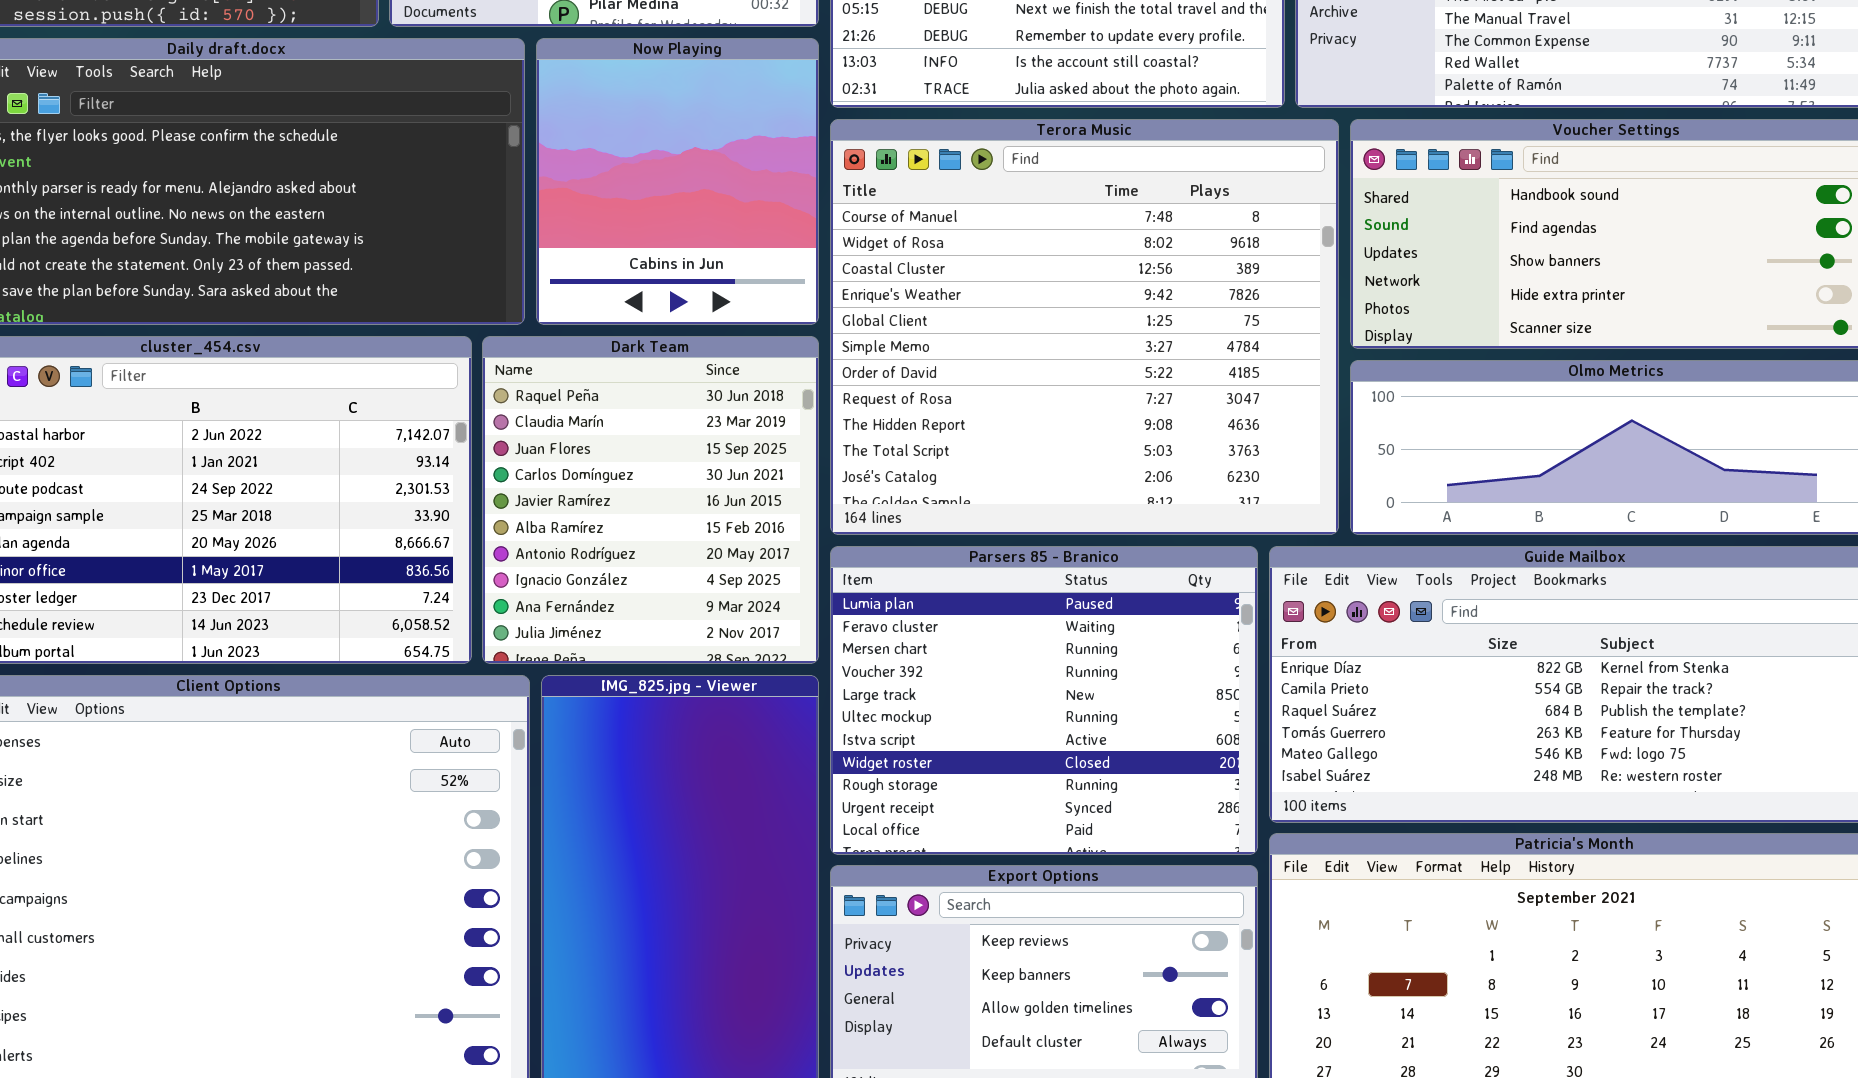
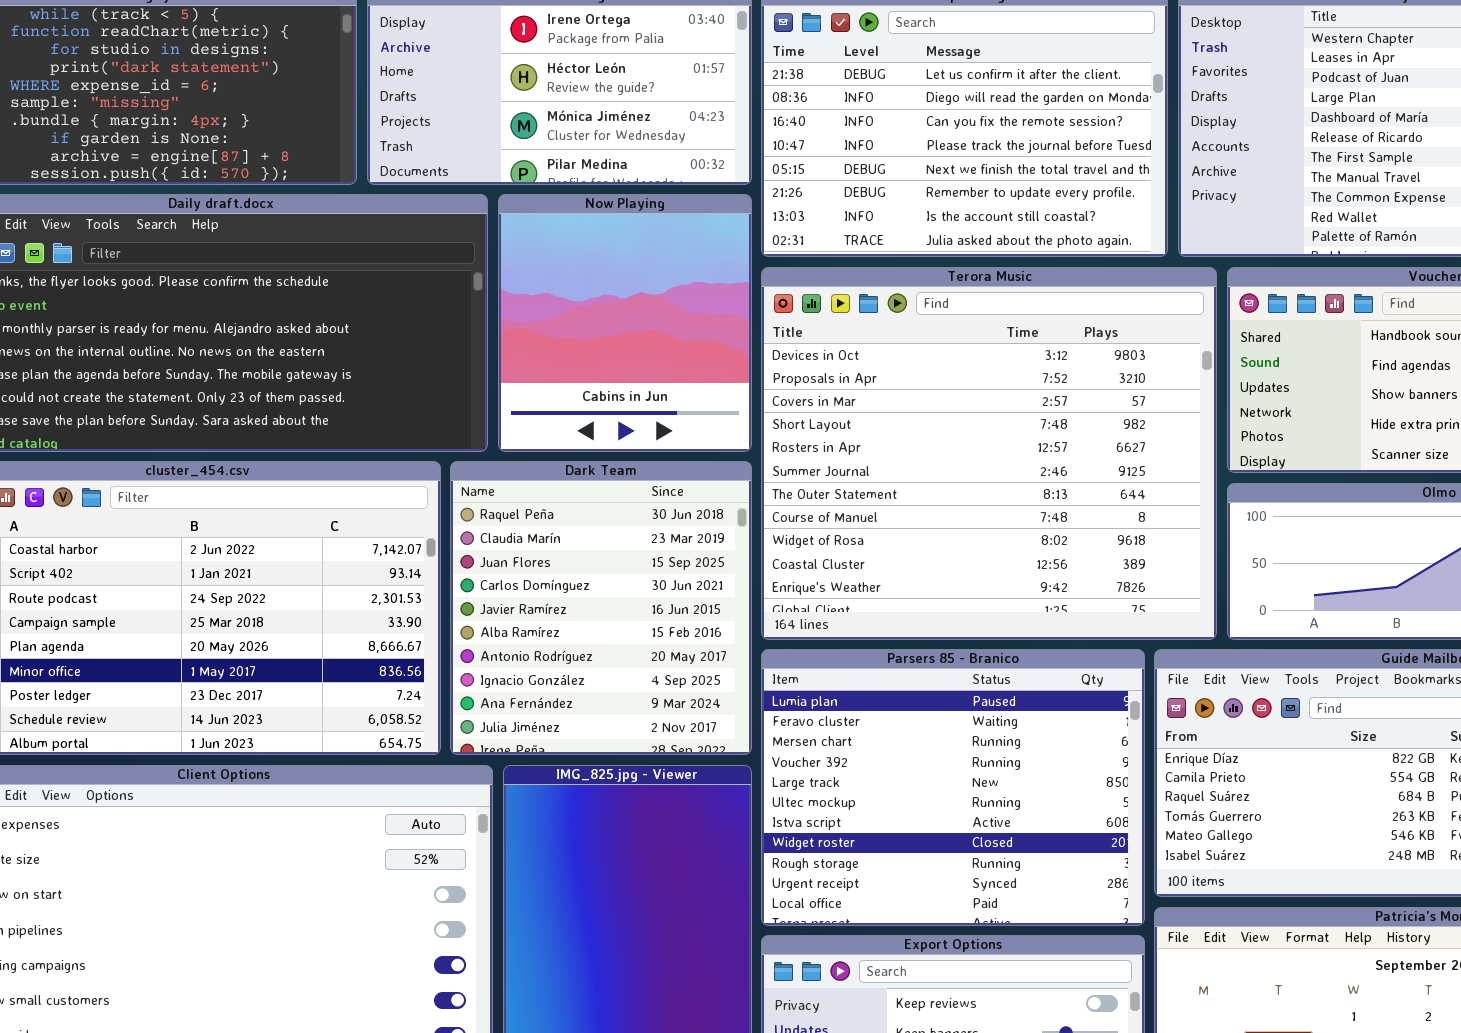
Terora Music: [830,119,1339,535] -> [761,267,1217,640], scrolled up 7 rows

